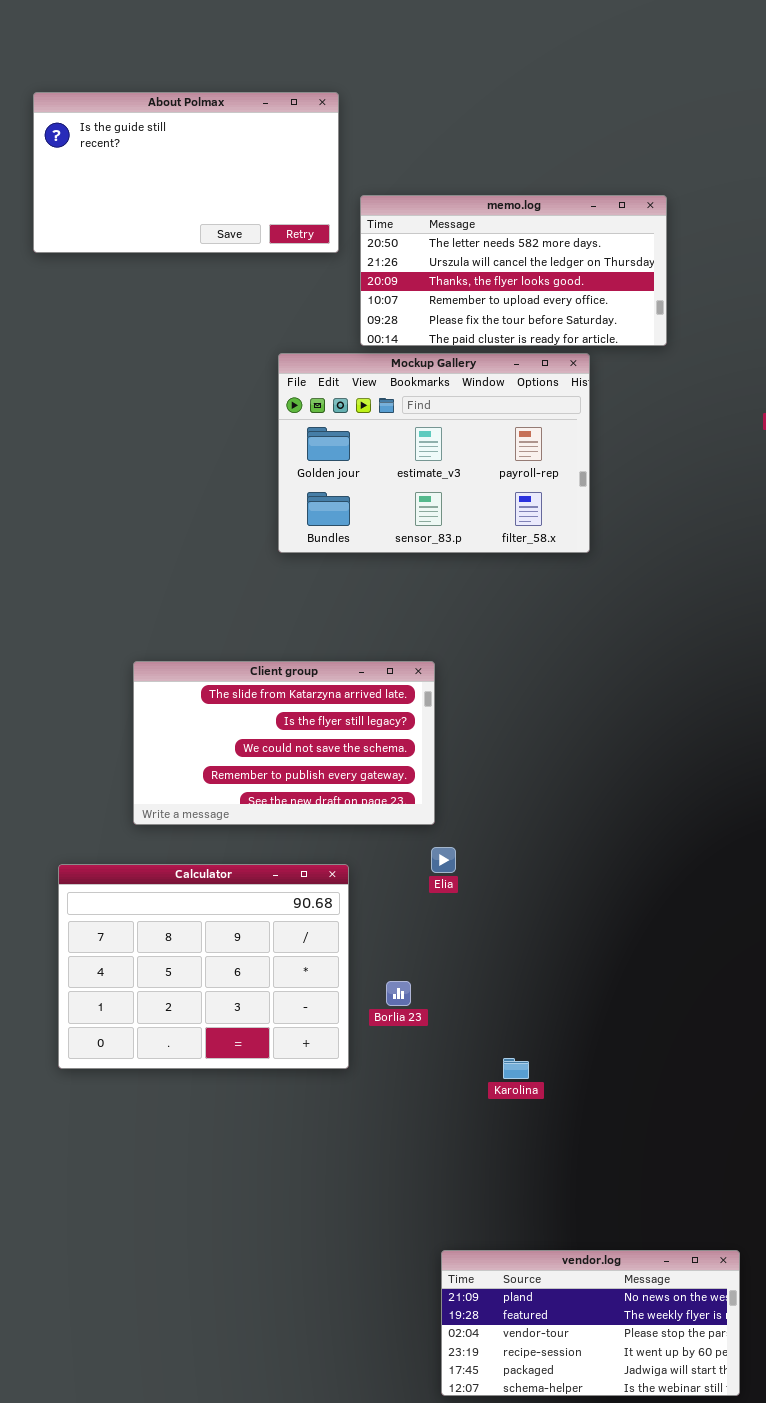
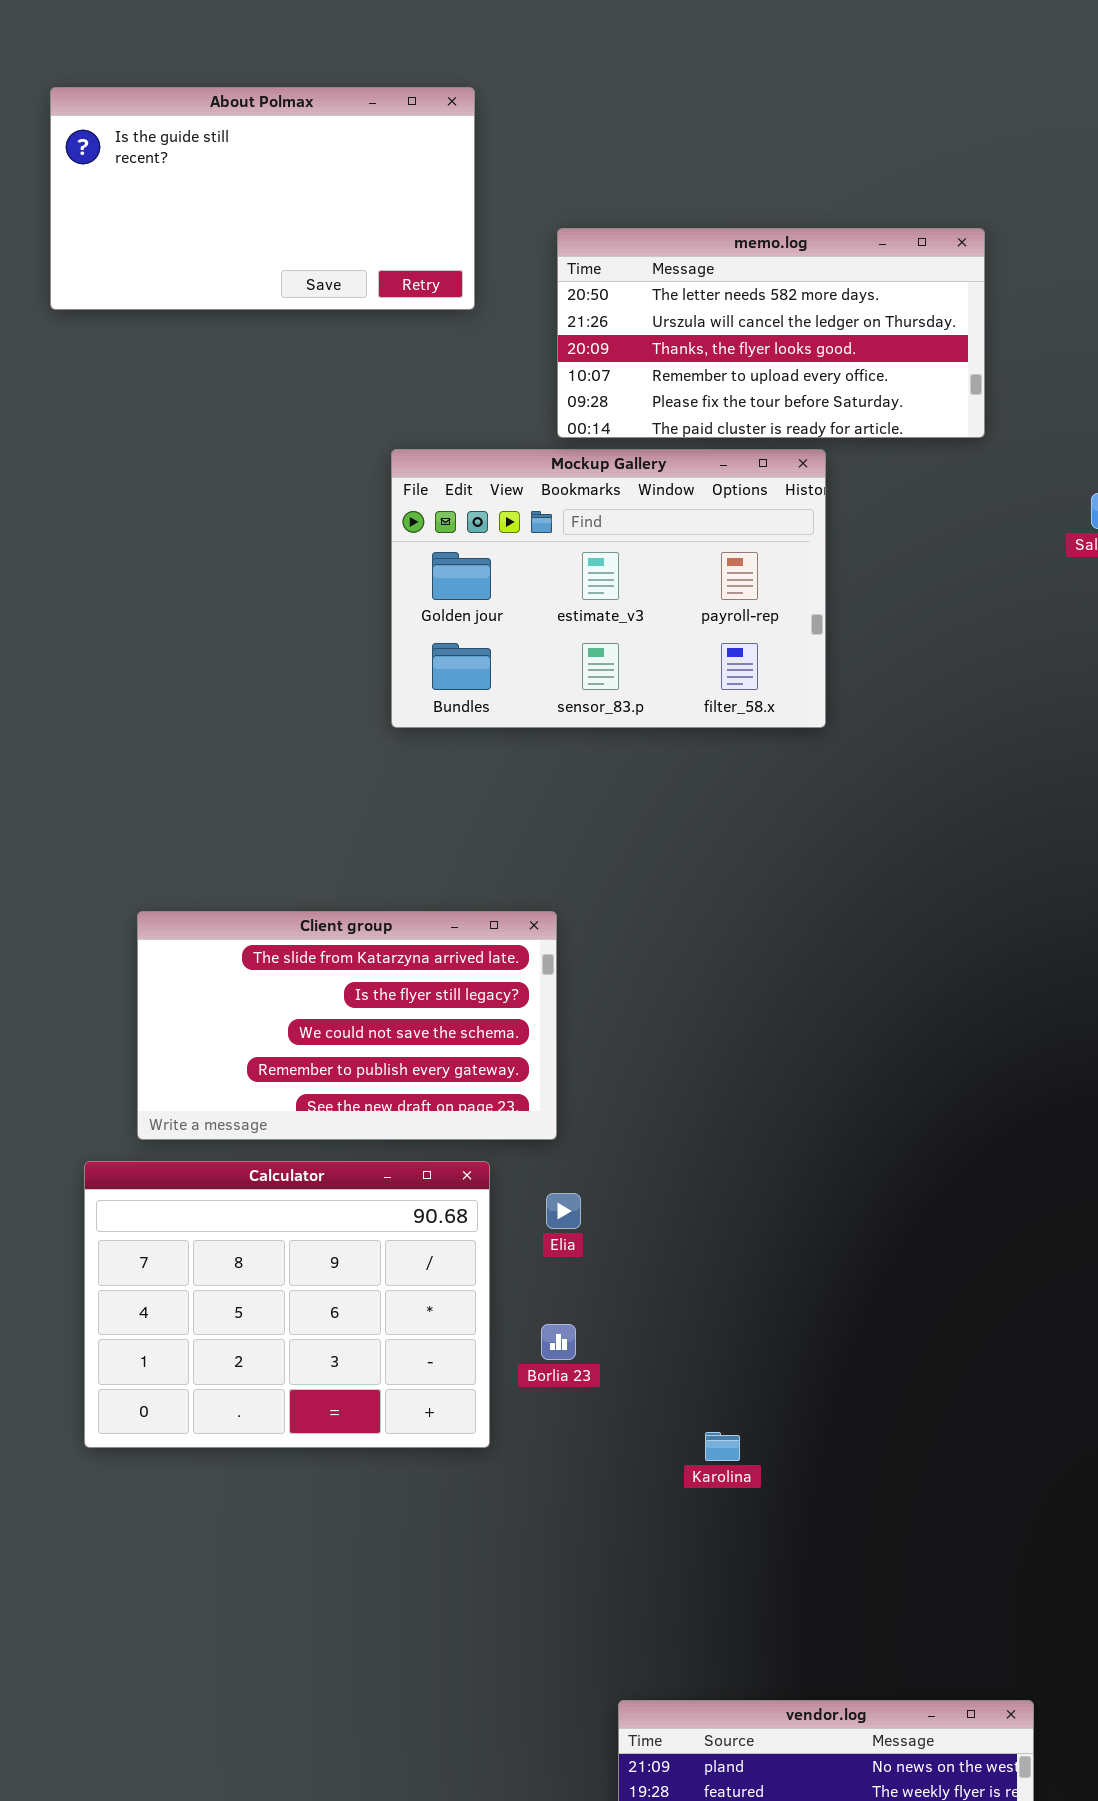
memo.log: [360,195,667,346] -> [557,228,985,438], moved
Client group: [133,661,435,825] -> [137,911,557,1140], moved
Elia: [431,847,456,873] -> [546,1193,581,1229], moved

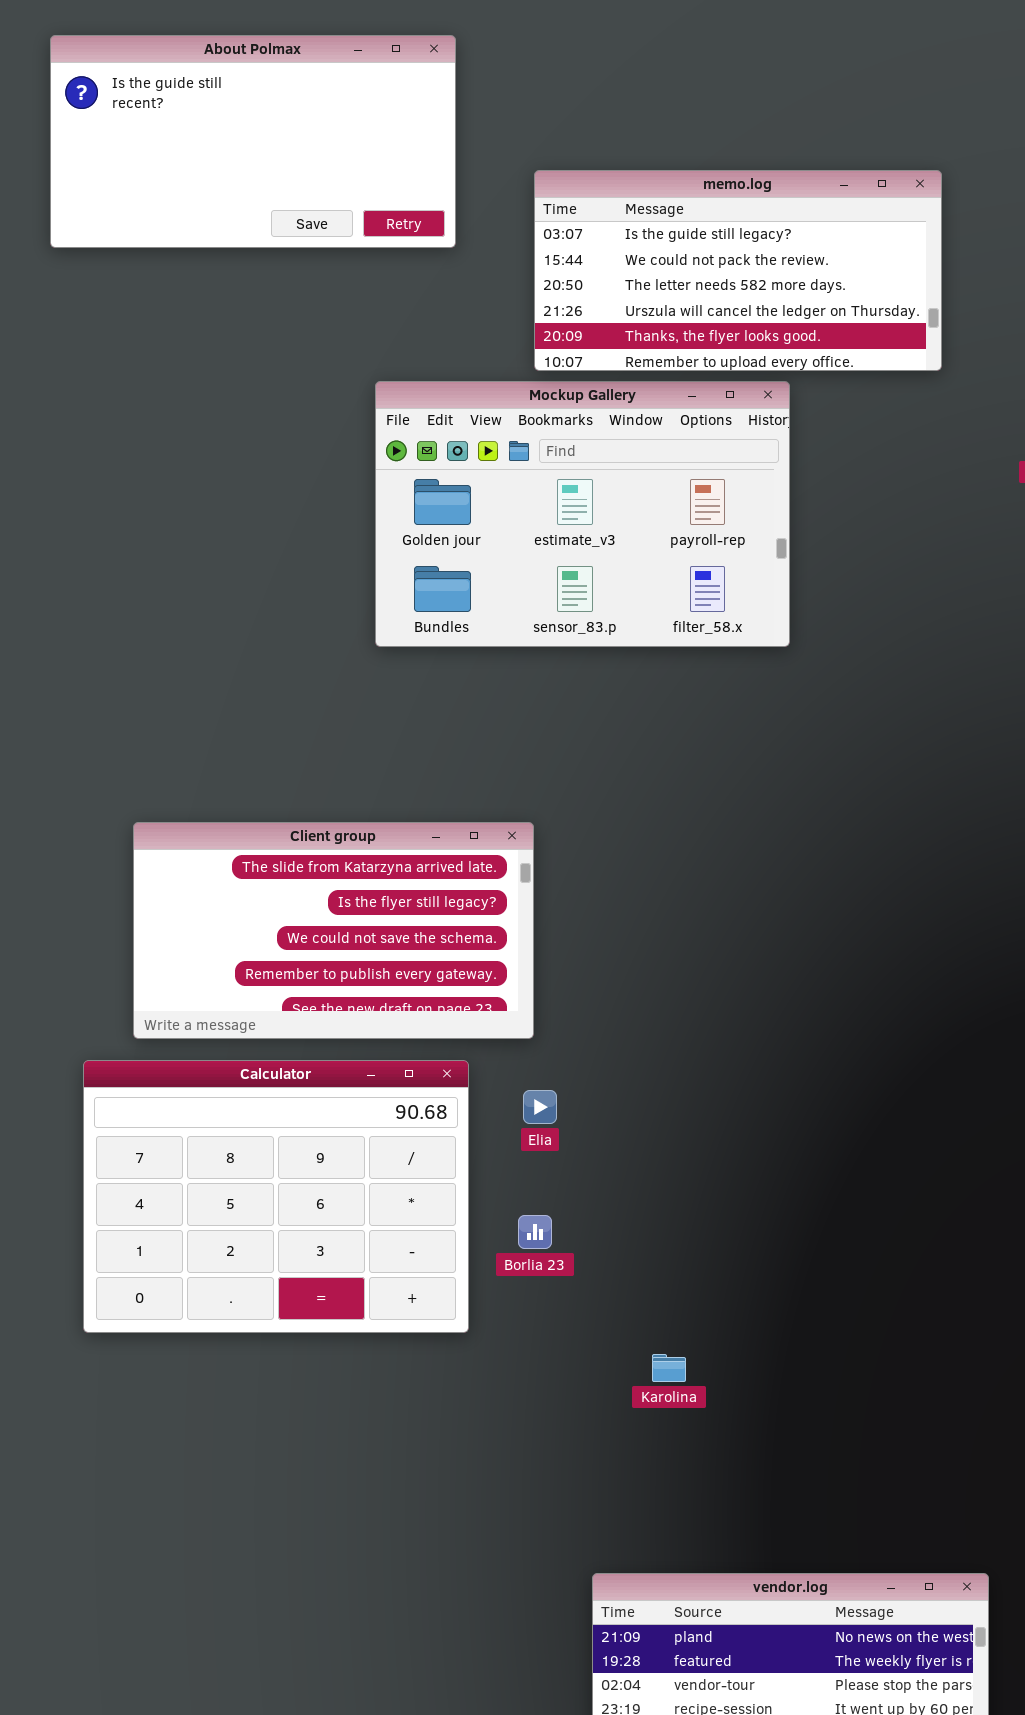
memo.log: [557,228,985,438] -> [534,170,942,371], scrolled up 2 rows
Karolina: [705,1432,740,1461] -> [652,1354,686,1382], moved

